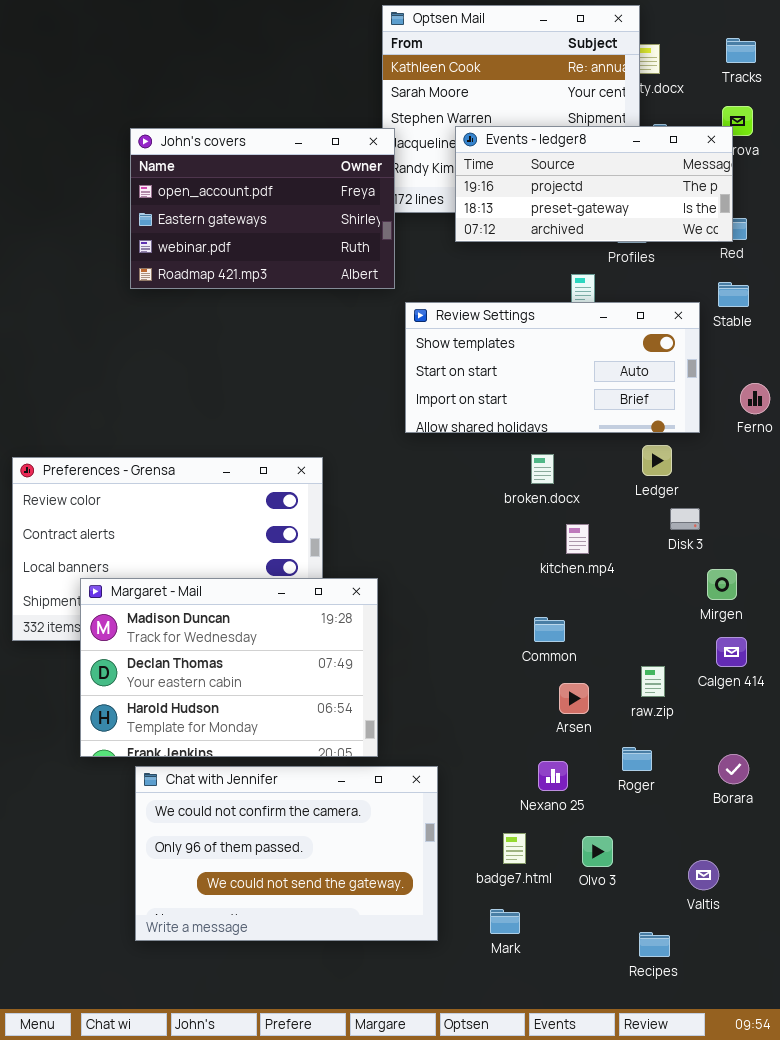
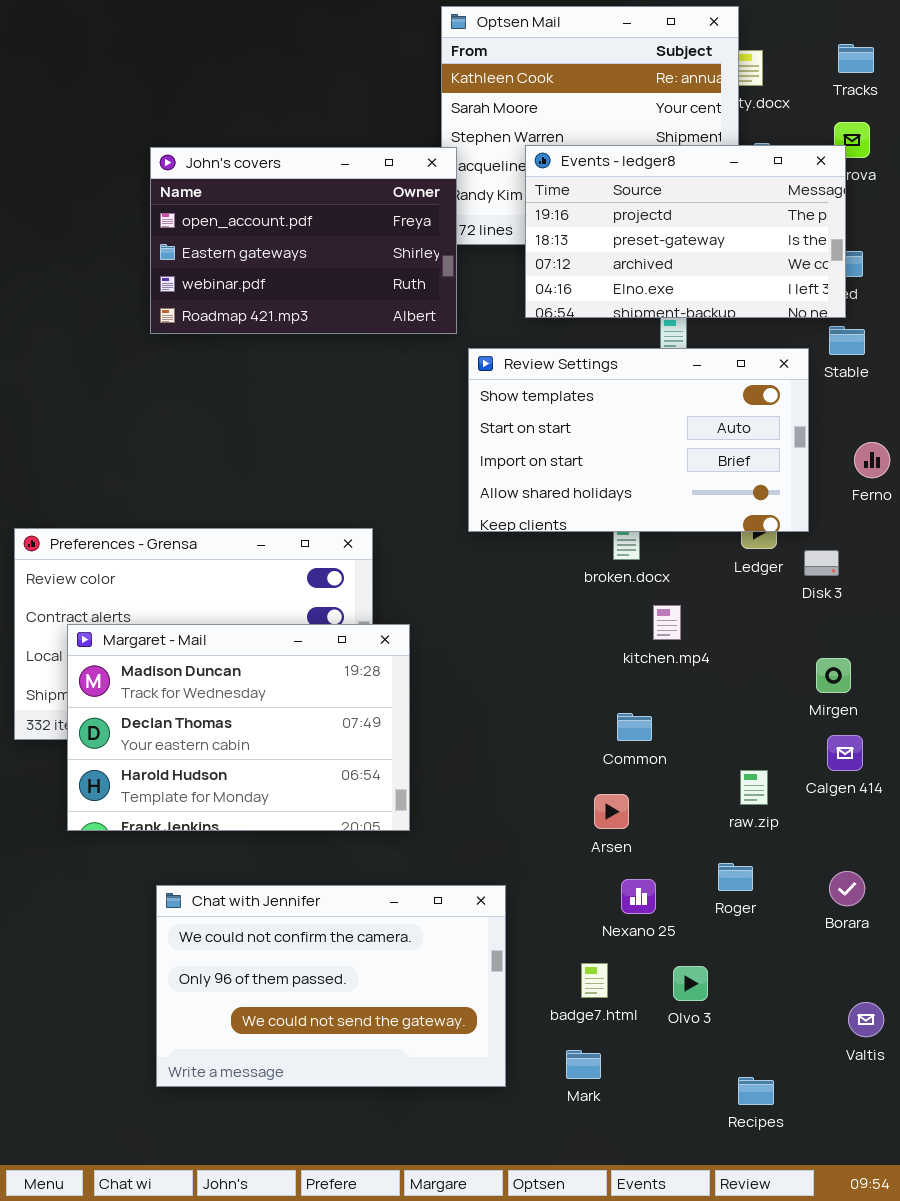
Events - ledger8: [455,126,733,242] -> [525,145,846,318], resized
Review Settings: [405,302,700,433] -> [468,348,809,532], resized
Disk 3: [670,508,700,530] -> [804,550,839,576], moved
Margaret - Mail: [80,578,378,757] -> [67,624,410,831], moved
Arsen: [559,683,589,714] -> [594,794,629,829], moved
Valtis: [688,860,719,890] -> [848,1002,884,1037], moved

